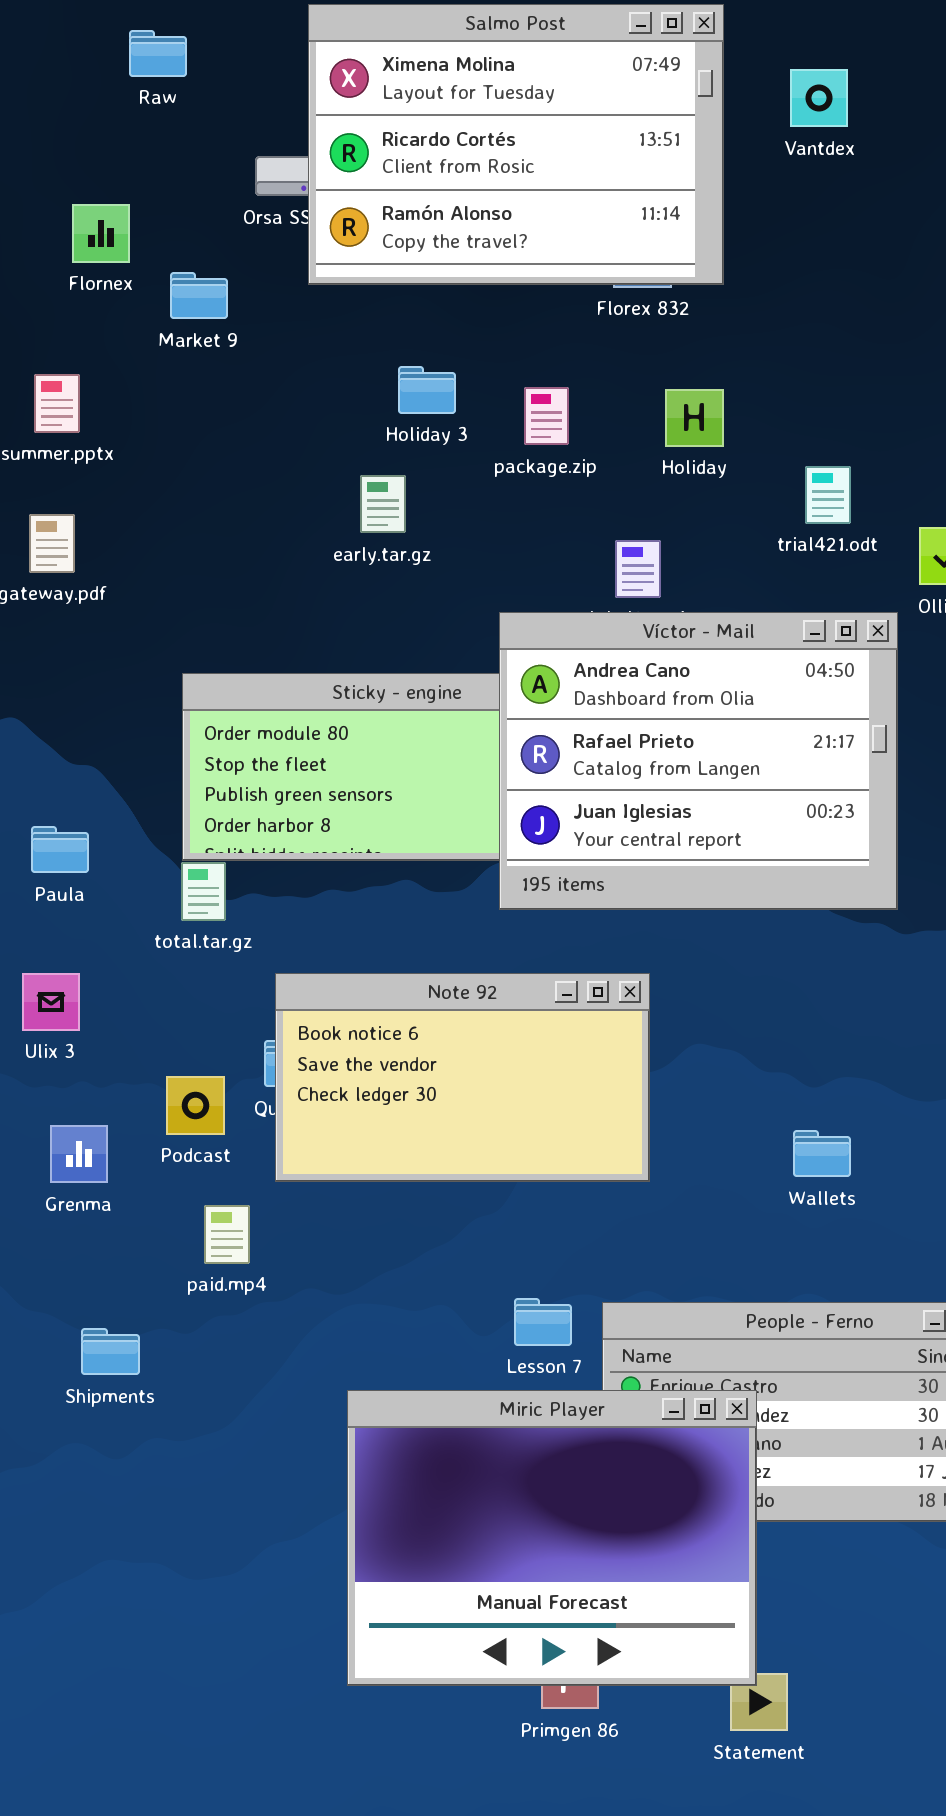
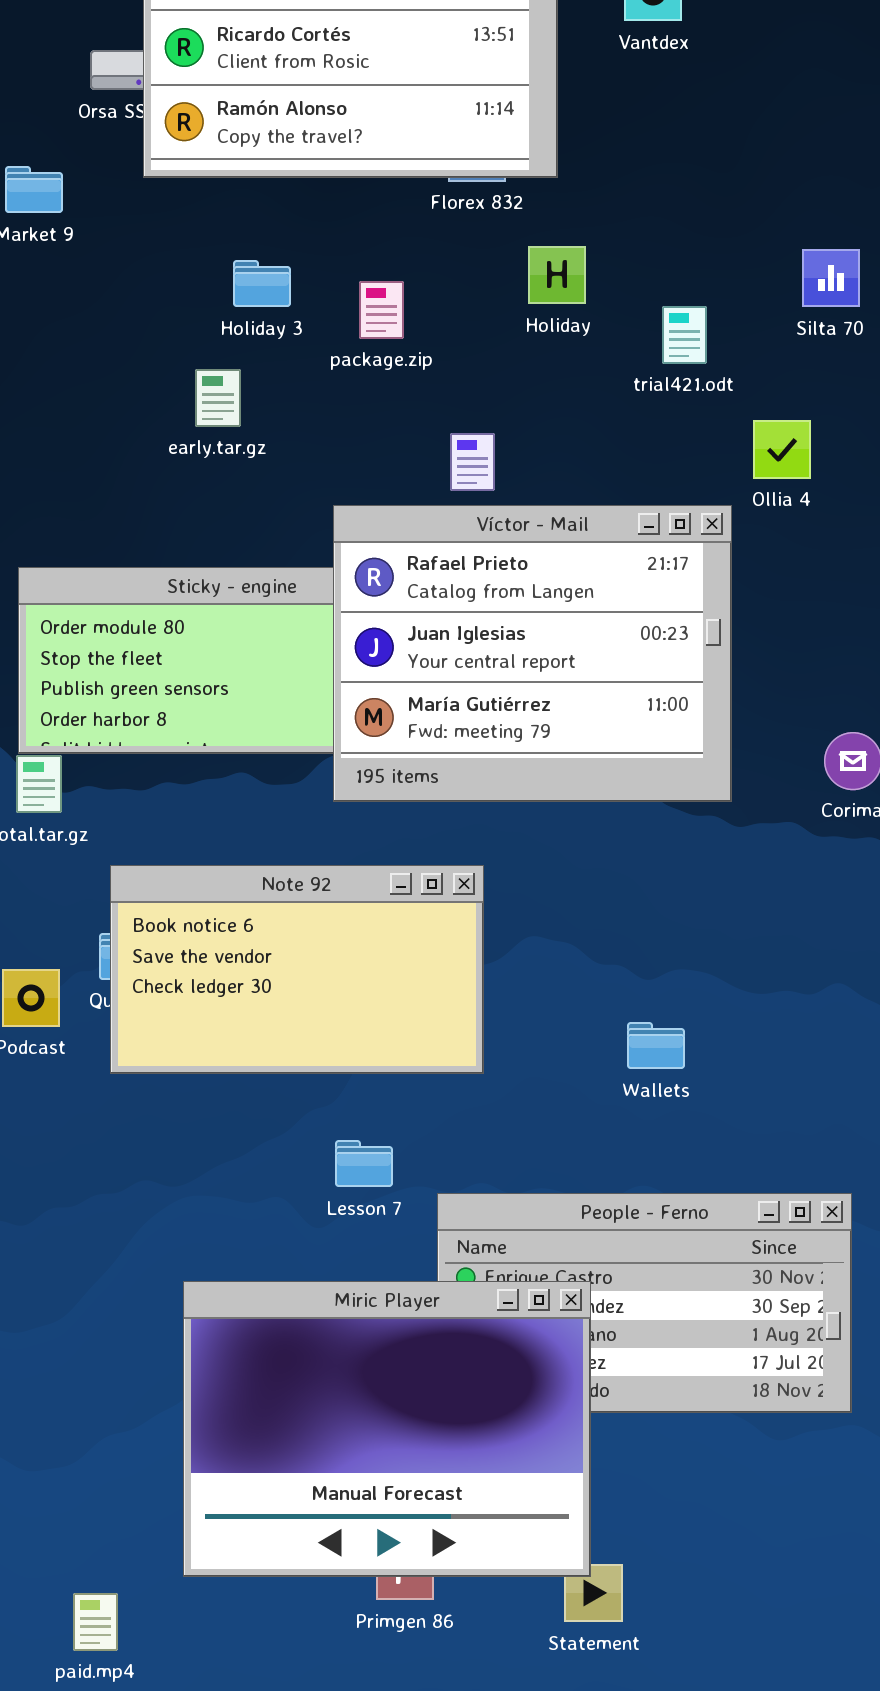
Holiday: [665,389,724,447] -> [528,246,586,304], moved
trial421.odt: [805,466,851,524] -> [662,306,707,364], moved
Víctor - Mail: [499,612,898,910] -> [333,505,732,802], scrolled down 1 row
paid.mp4: [204,1205,250,1264] -> [73,1593,118,1651], moved
Lesson 7: [514,1298,572,1346] -> [335,1140,393,1187], moved

